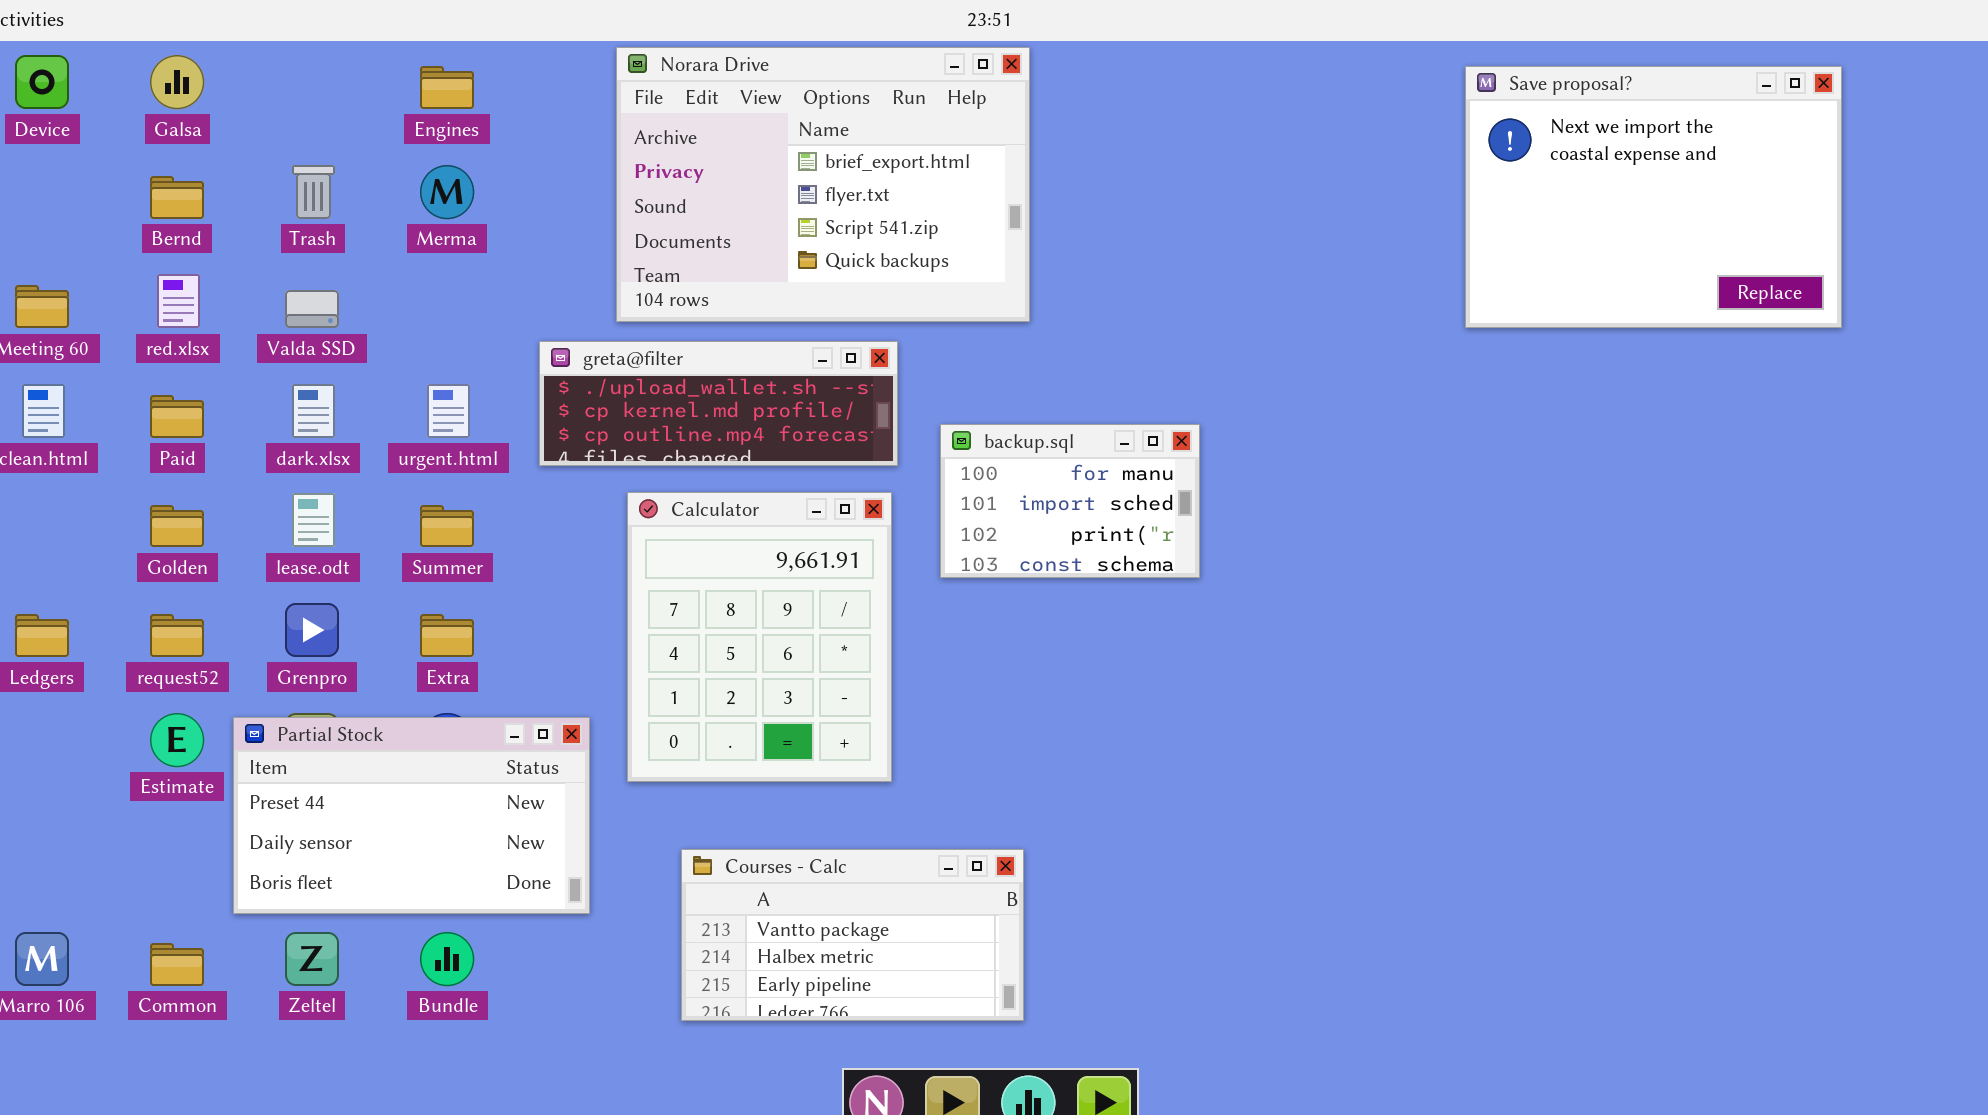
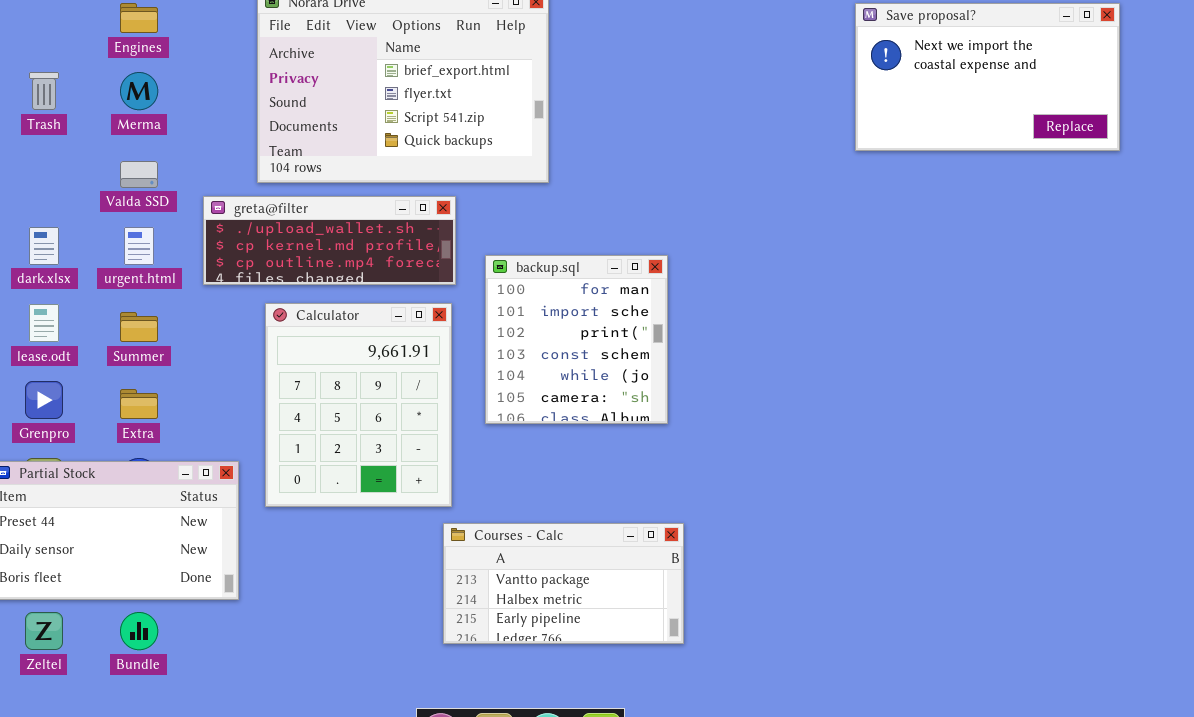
Save proposal?: [1465,66,1842,328] -> [855,3,1120,151], resized
Valda SSD: [285,290,339,328] -> [120,161,158,188], moved
backup.sql: [940,424,1200,578] -> [485,255,668,424], resized
Courses - Calc: [681,849,1024,1021] -> [443,523,684,644], moved

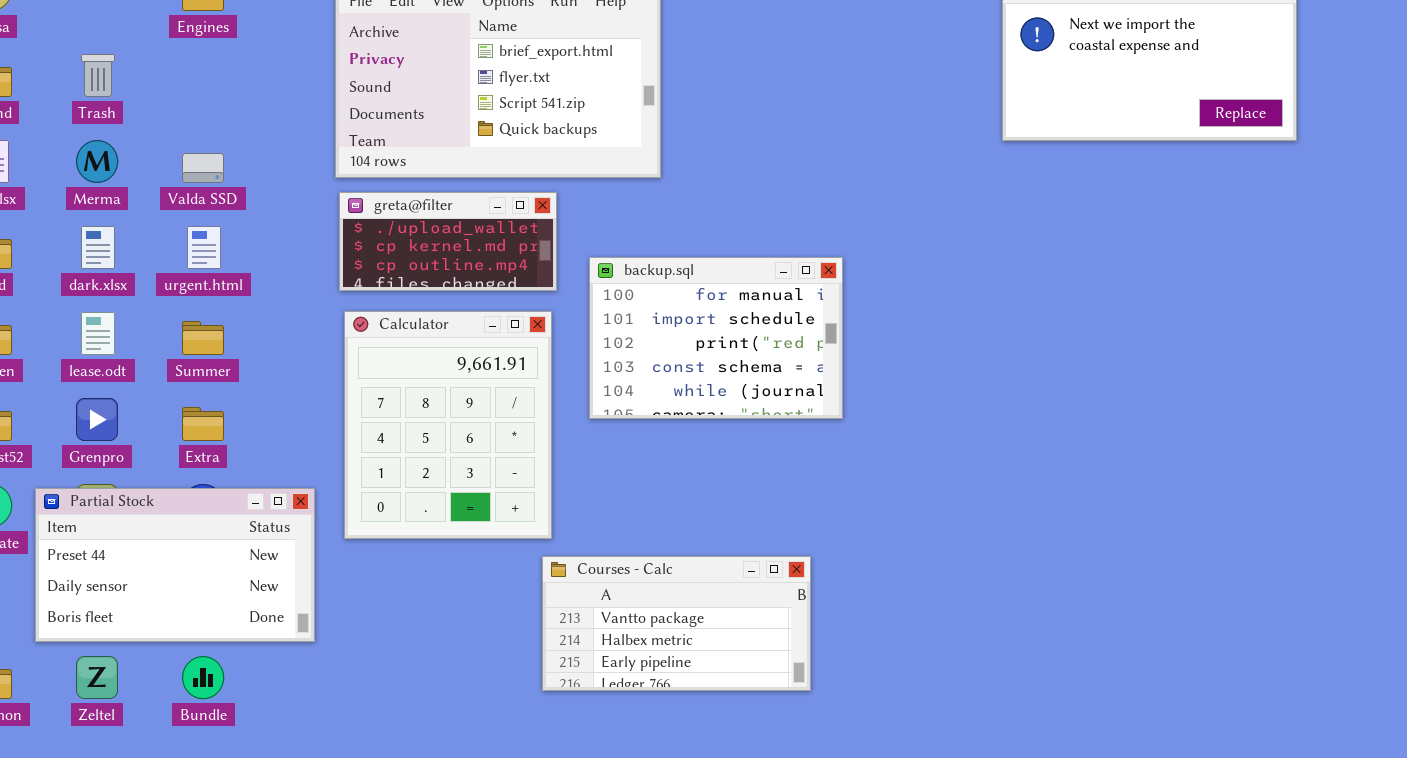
Merma: [120,72,158,110] -> [76,140,118,183], moved
greta@filter: [203,196,456,285] -> [339,192,557,291], resized
backup.sql: [485,255,668,424] -> [589,257,843,419], resized

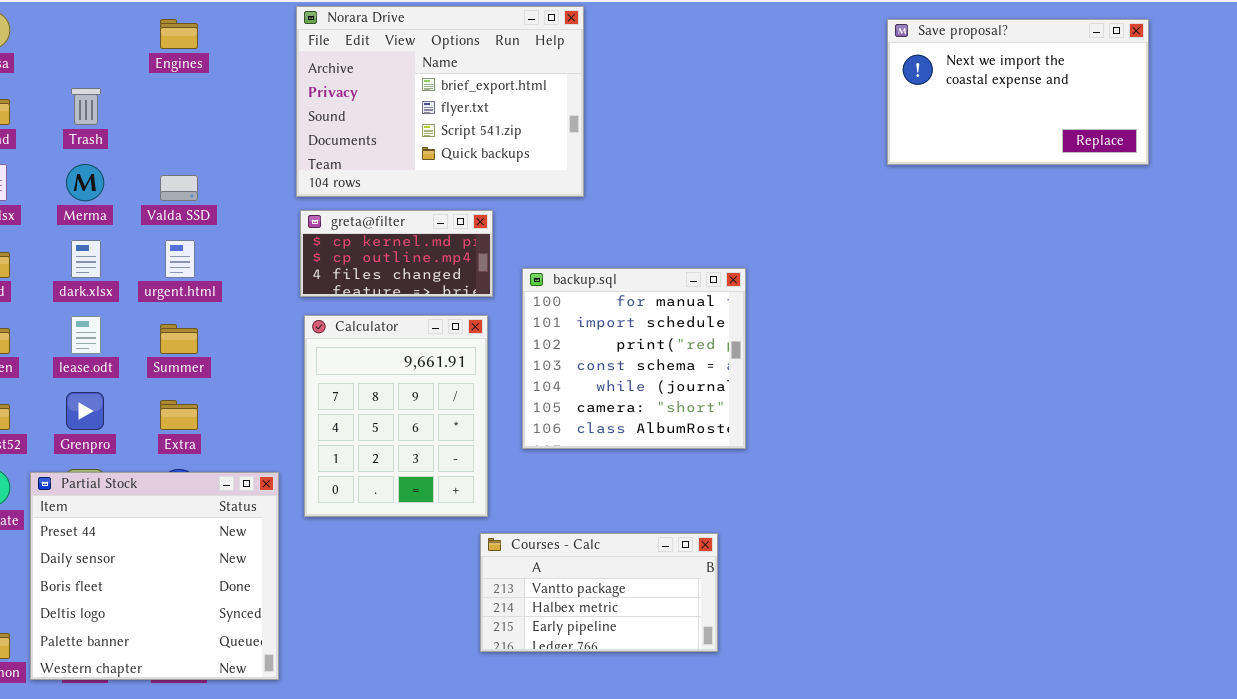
greta@filter: [339,192,557,291] -> [300,210,493,297], scrolled down 1 row
backup.sql: [589,257,843,419] -> [522,268,746,449], resized
Partial Stock: [35,488,315,642] -> [30,472,279,680], resized

